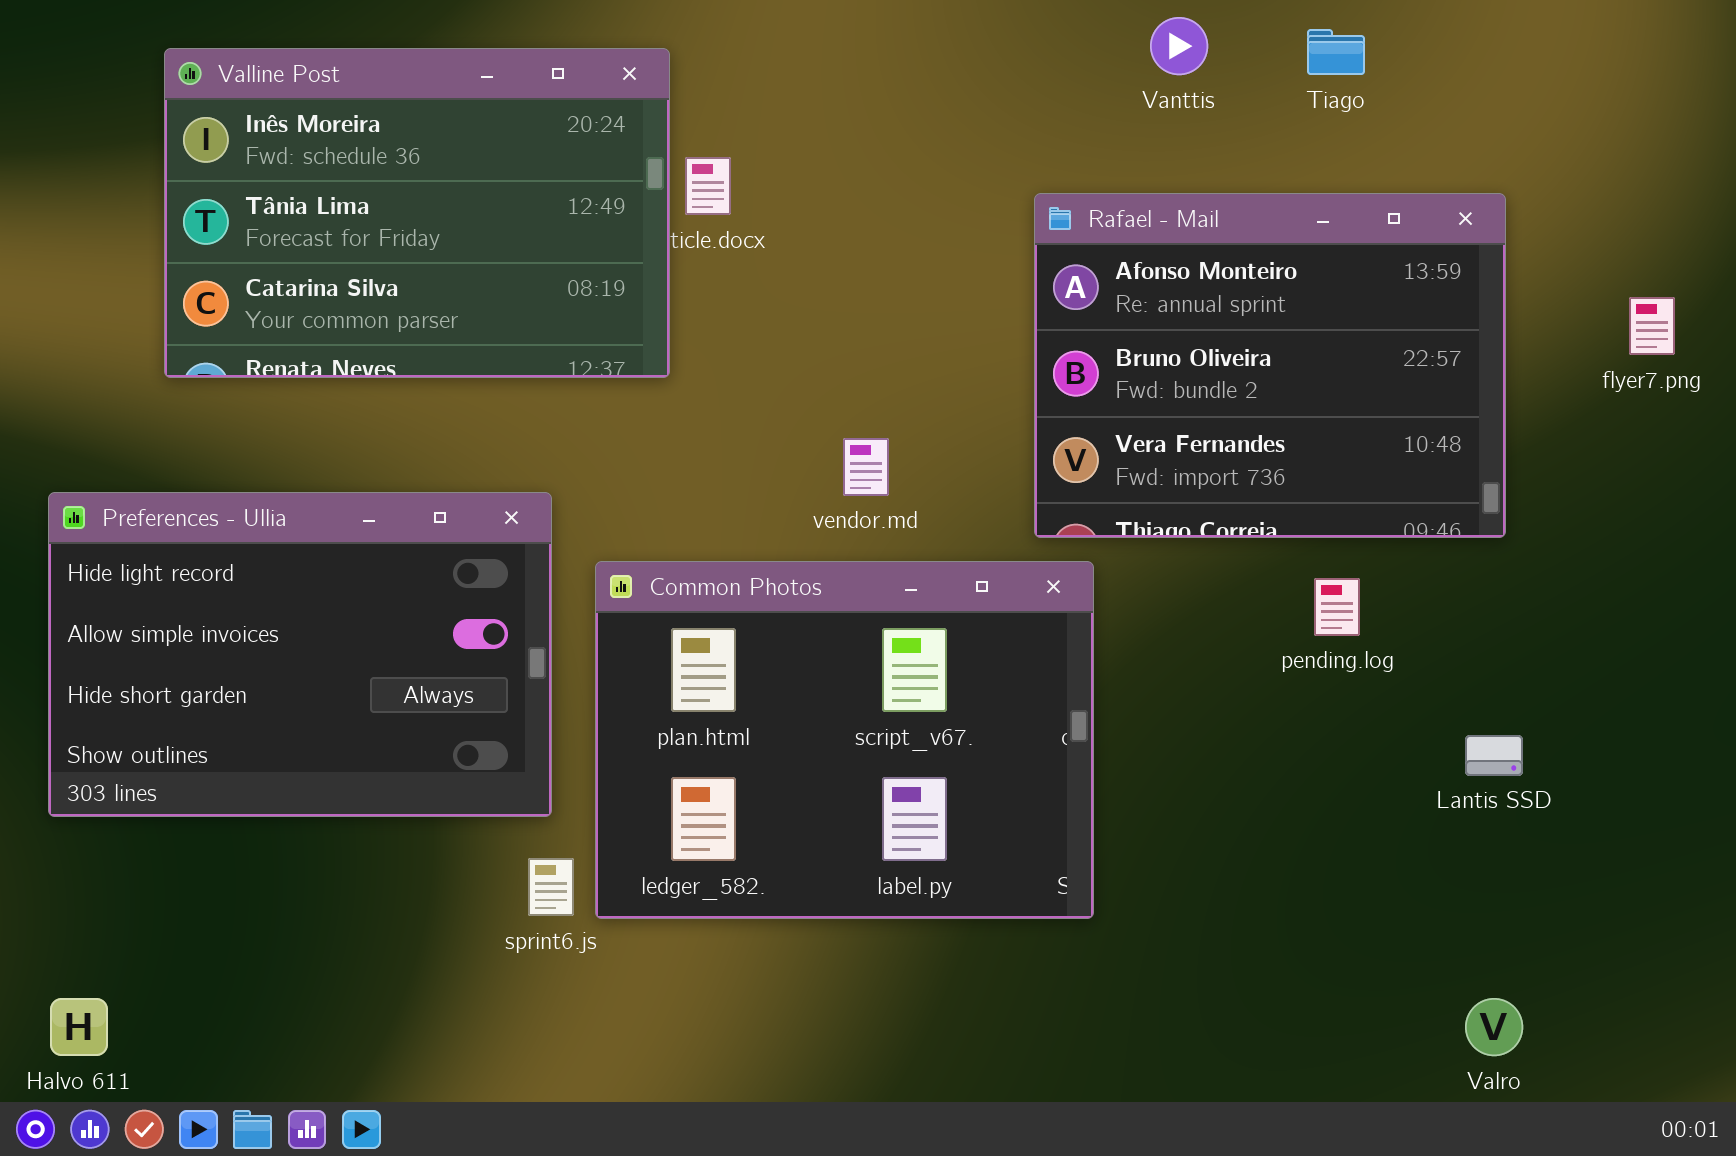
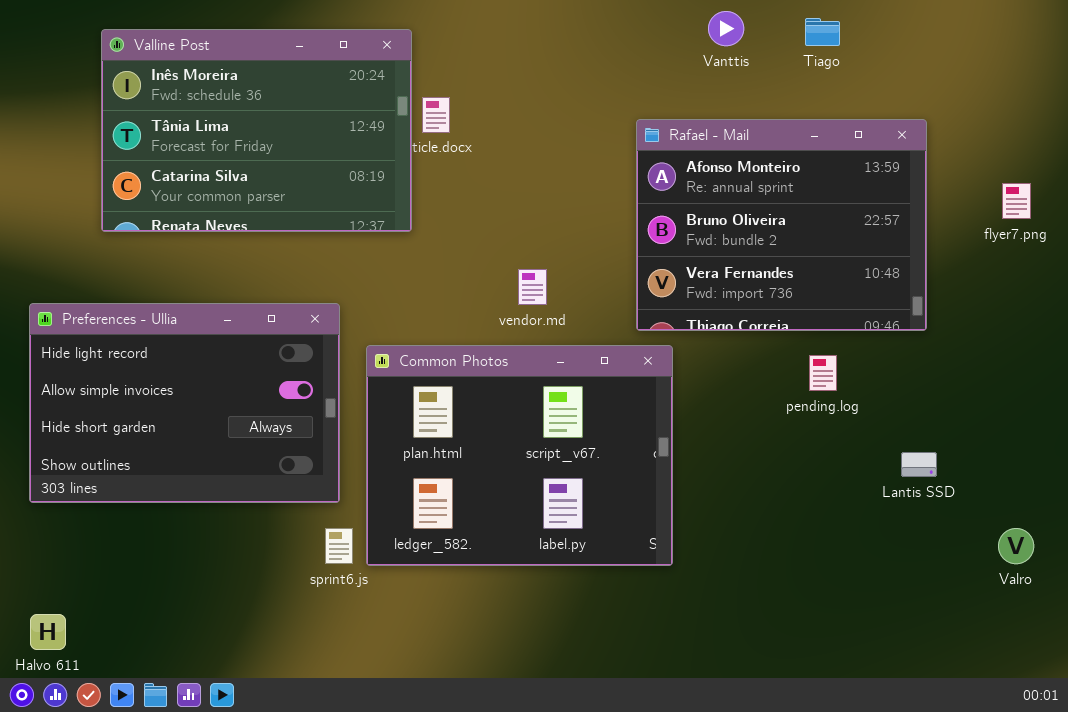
Valro: [1465,998,1523,1056] -> [998,528,1034,564], moved

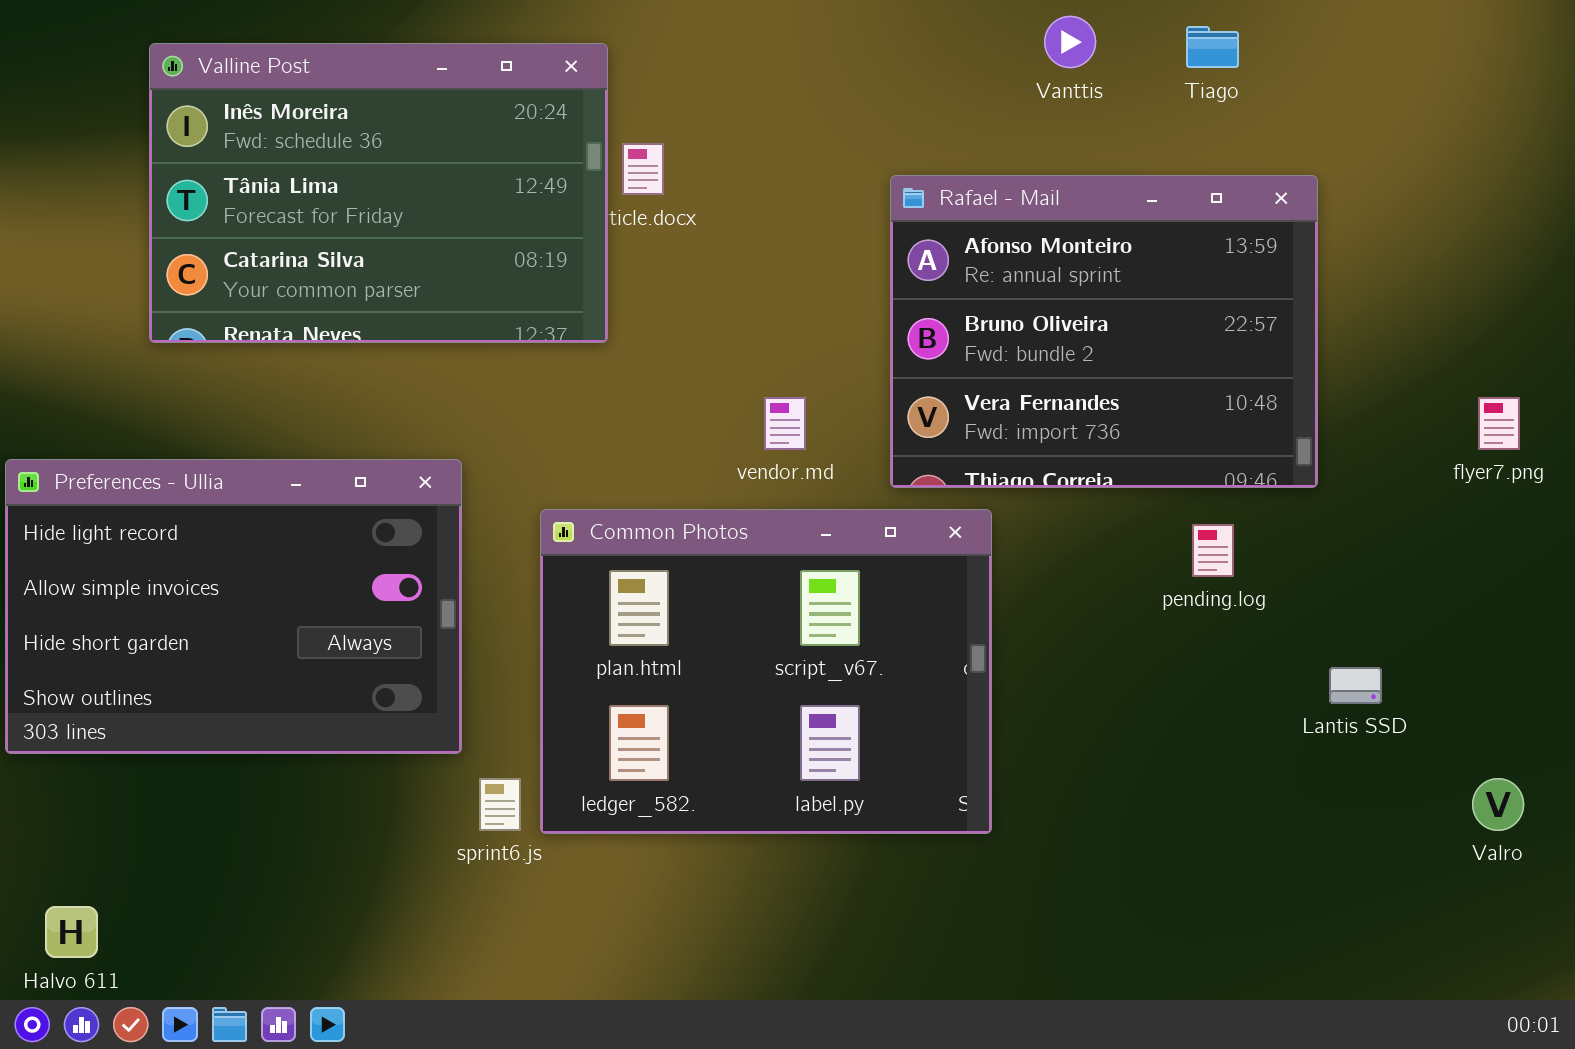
Rafael - Mail: [636,119,927,331] -> [890,175,1318,488], moved
flyer7.png: [1002,183,1031,219] -> [1478,397,1520,450], moved
Preferences - Ullia: [29,303,340,503] -> [5,459,462,754], moved

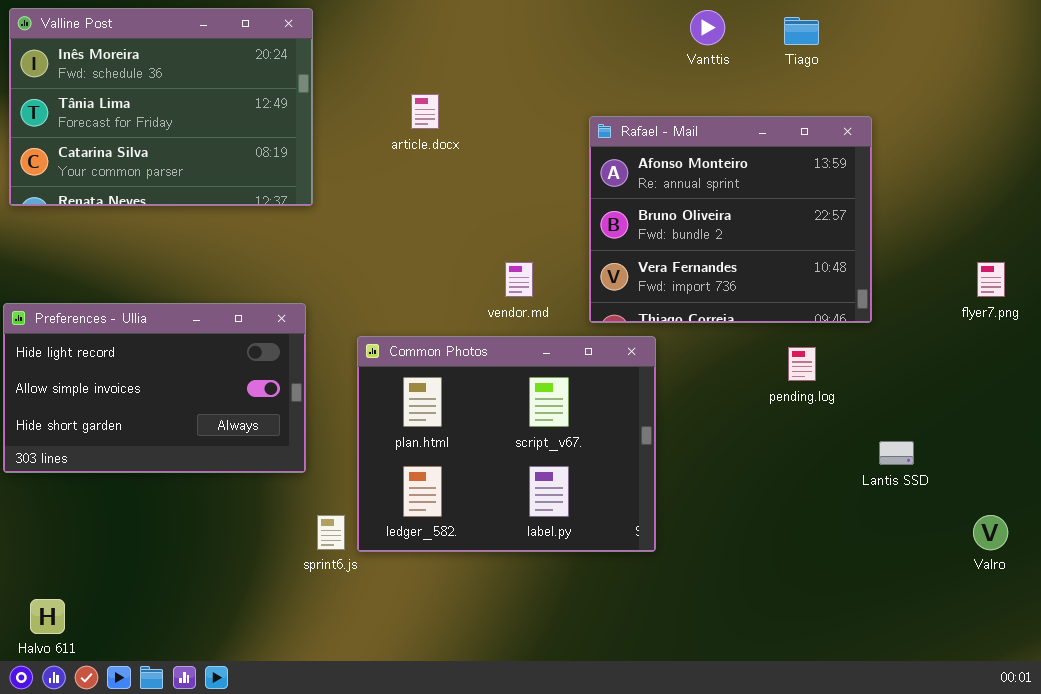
Valline Post: [149,43,608,343] -> [9,8,313,206], moved
Preferences - Ullia: [5,459,462,754] -> [3,303,306,473], resized

